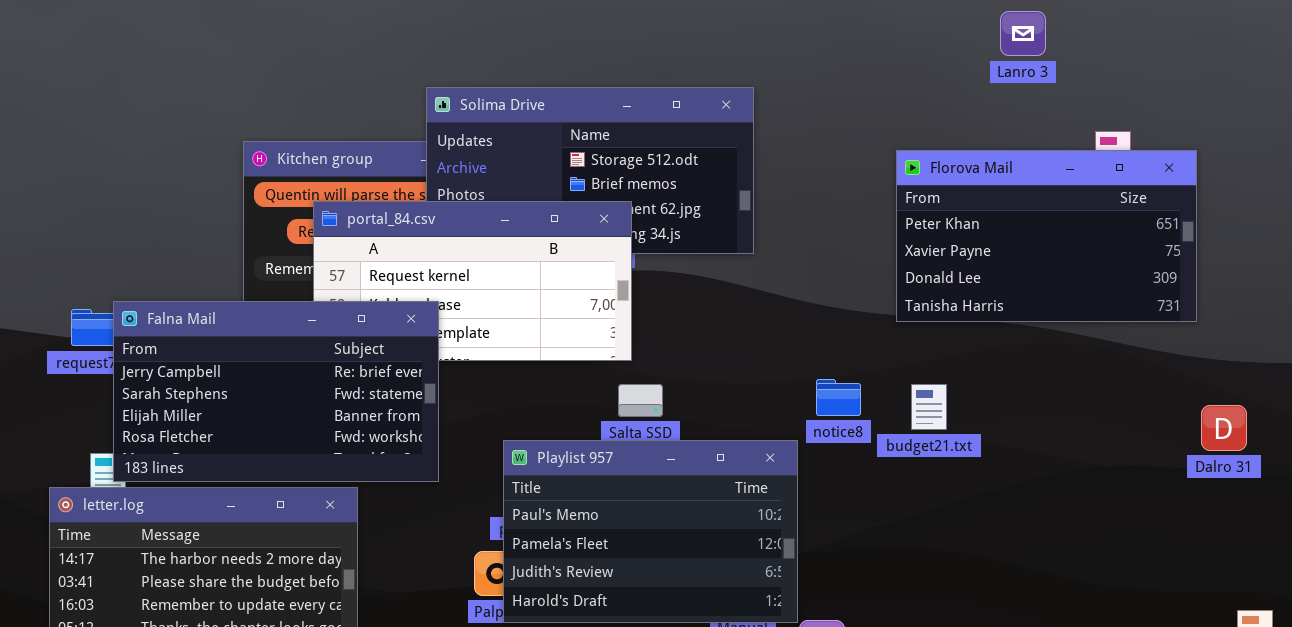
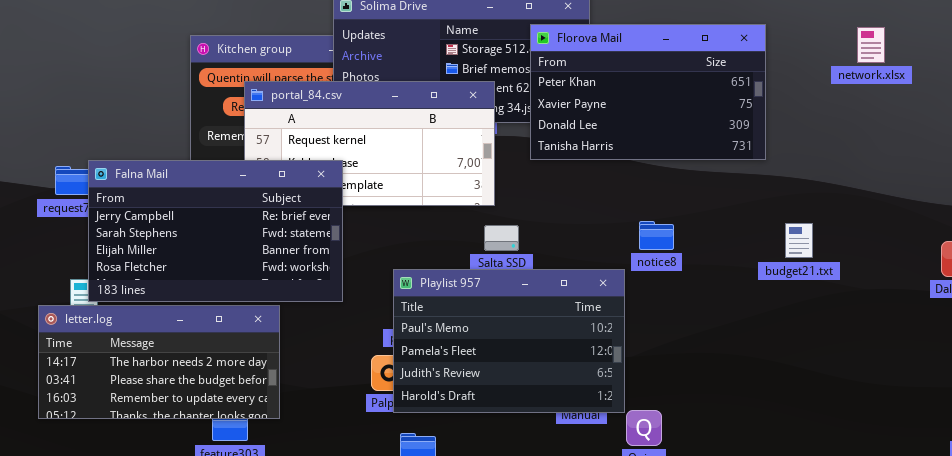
Florova Mail: [896,150,1197,322] -> [530,24,766,160], moved
budget21.txt: [911,384,947,430] -> [785,223,813,258], moved

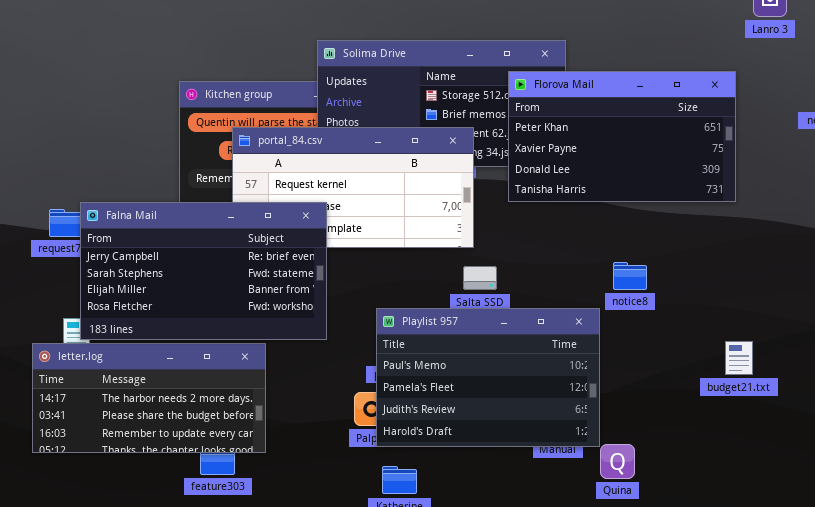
budget21.txt: [785,223,813,258] -> [725,341,753,375], moved

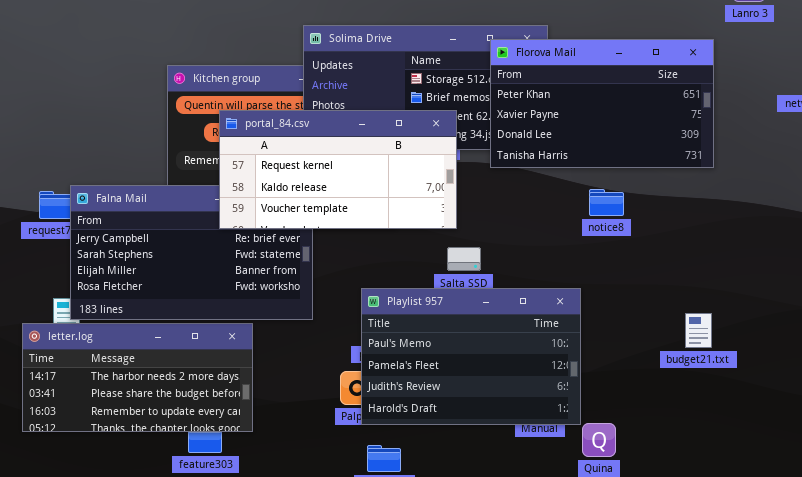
Florova Mail: [508,71,736,202] -> [490,39,714,168], moved
portal_84.csv: [232,127,474,248] -> [219,110,457,229], raised
notice8: [613,262,647,290] -> [589,189,624,216], moved
budget21.txt: [725,341,753,375] -> [685,313,712,348], moved

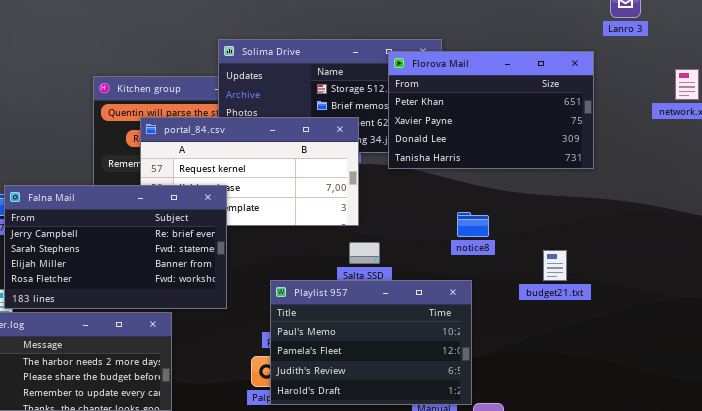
Falna Mail: [70,185,313,320] -> [4,185,227,309], raised
notice8: [589,189,624,216] -> [457,212,489,237], moved
budget21.txt: [685,313,712,348] -> [543,250,567,281], moved

